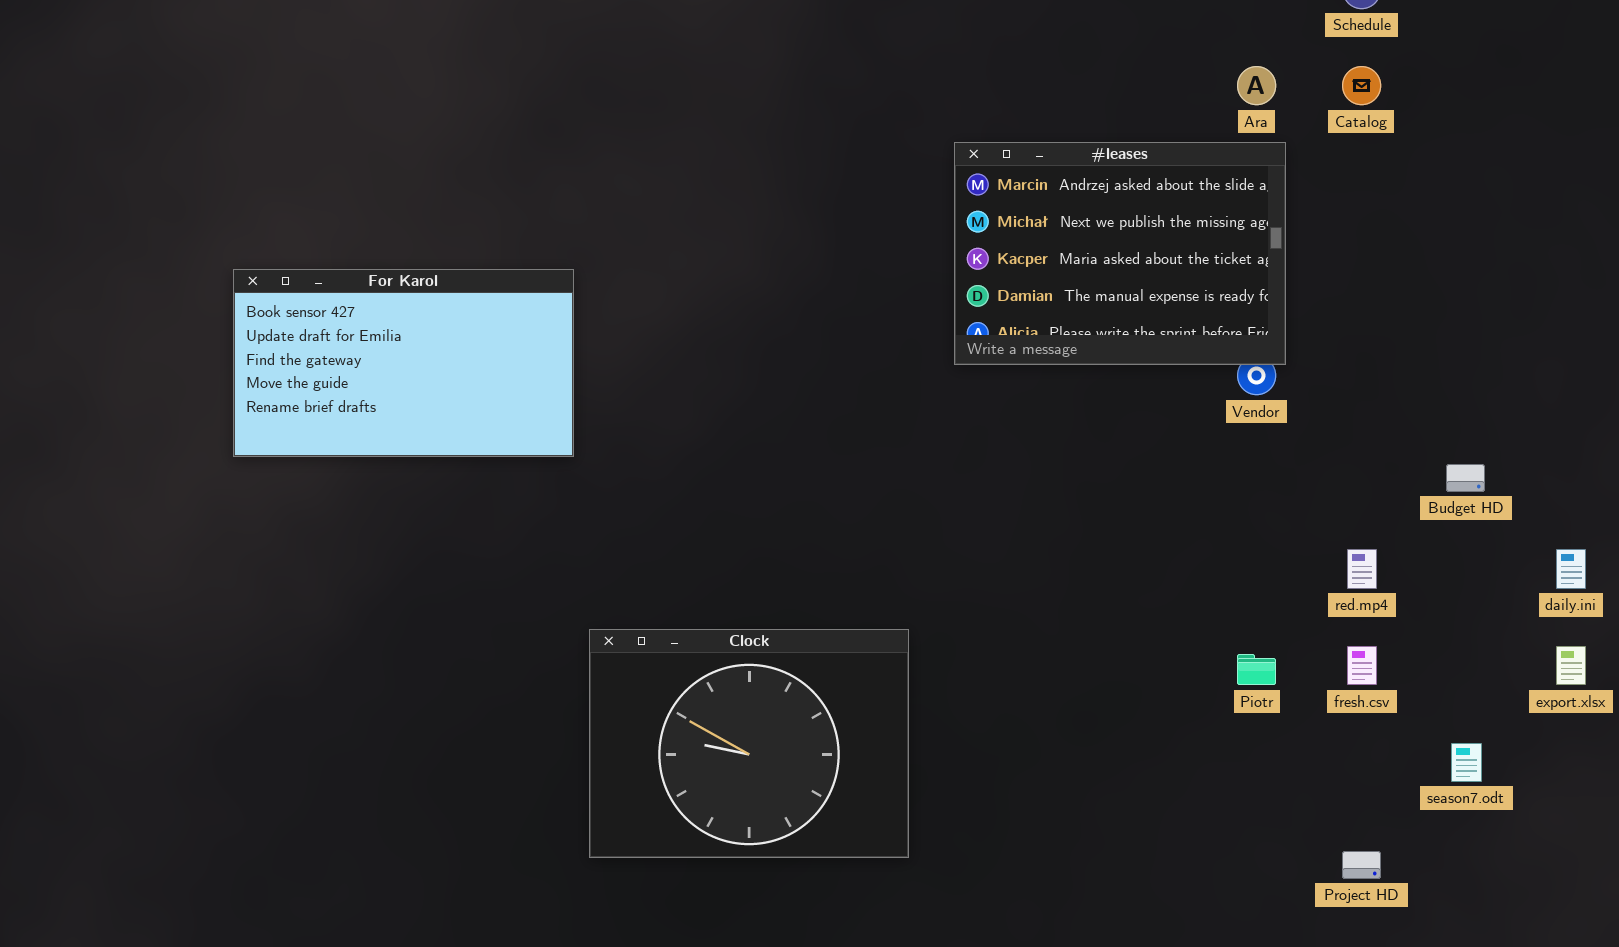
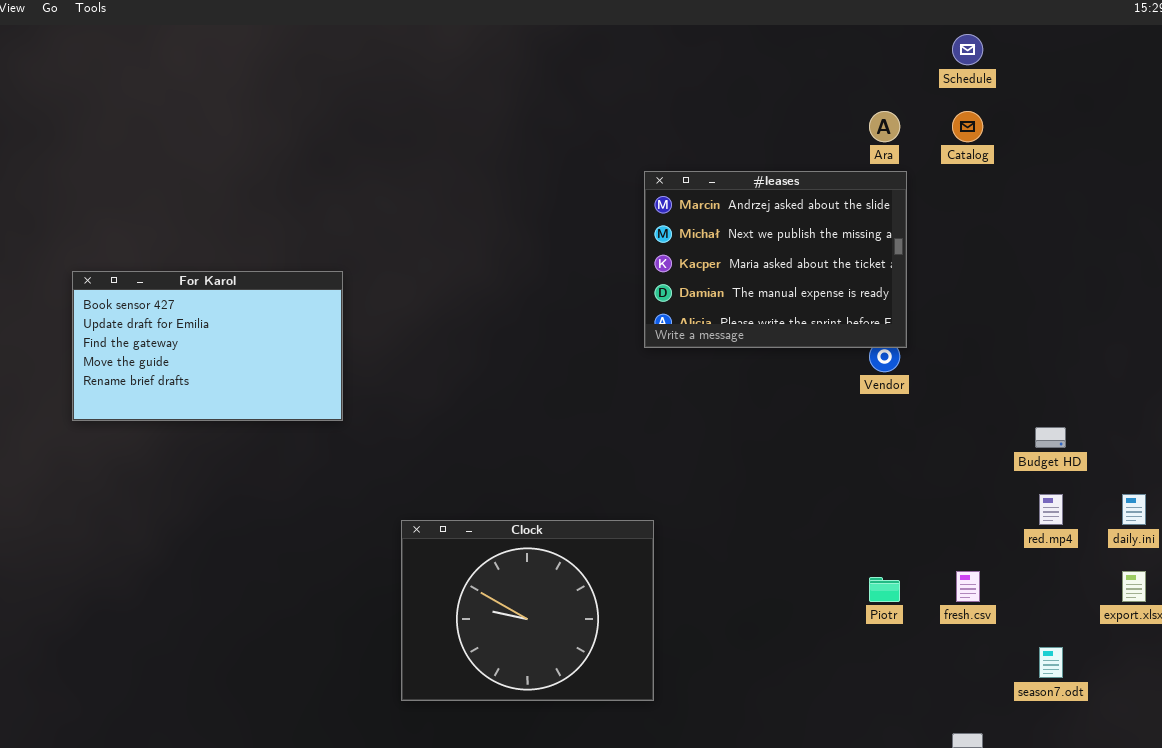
red.mp4: [1347,549,1377,589] -> [1039,494,1063,525], moved
Clock: [589,629,909,858] -> [401,520,654,701], moved

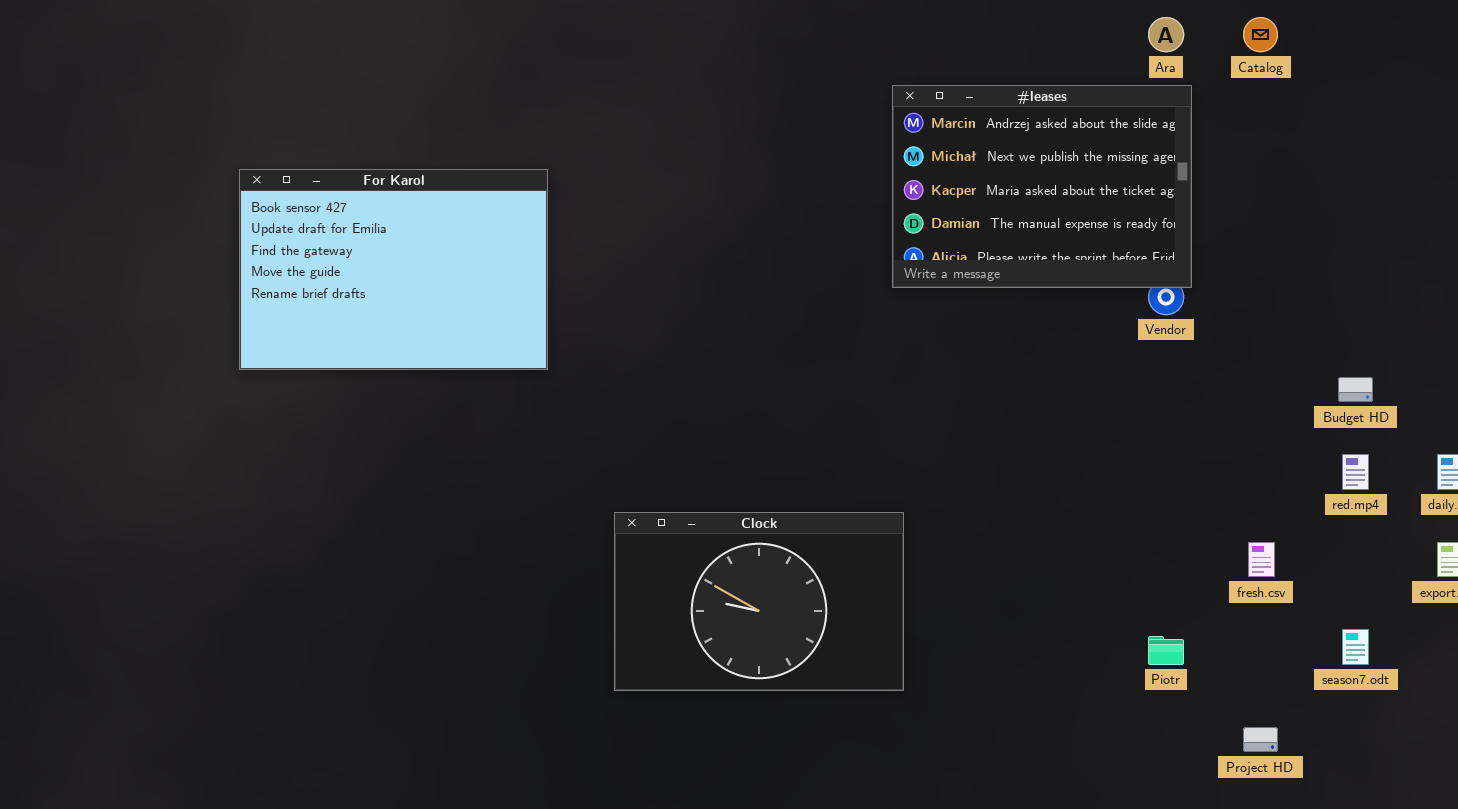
For Karol: [72,271,343,421] -> [239,169,548,370], resized
Clock: [401,520,654,701] -> [614,512,904,691], resized
Piotr: [869,577,900,602] -> [1148,636,1184,665], moved

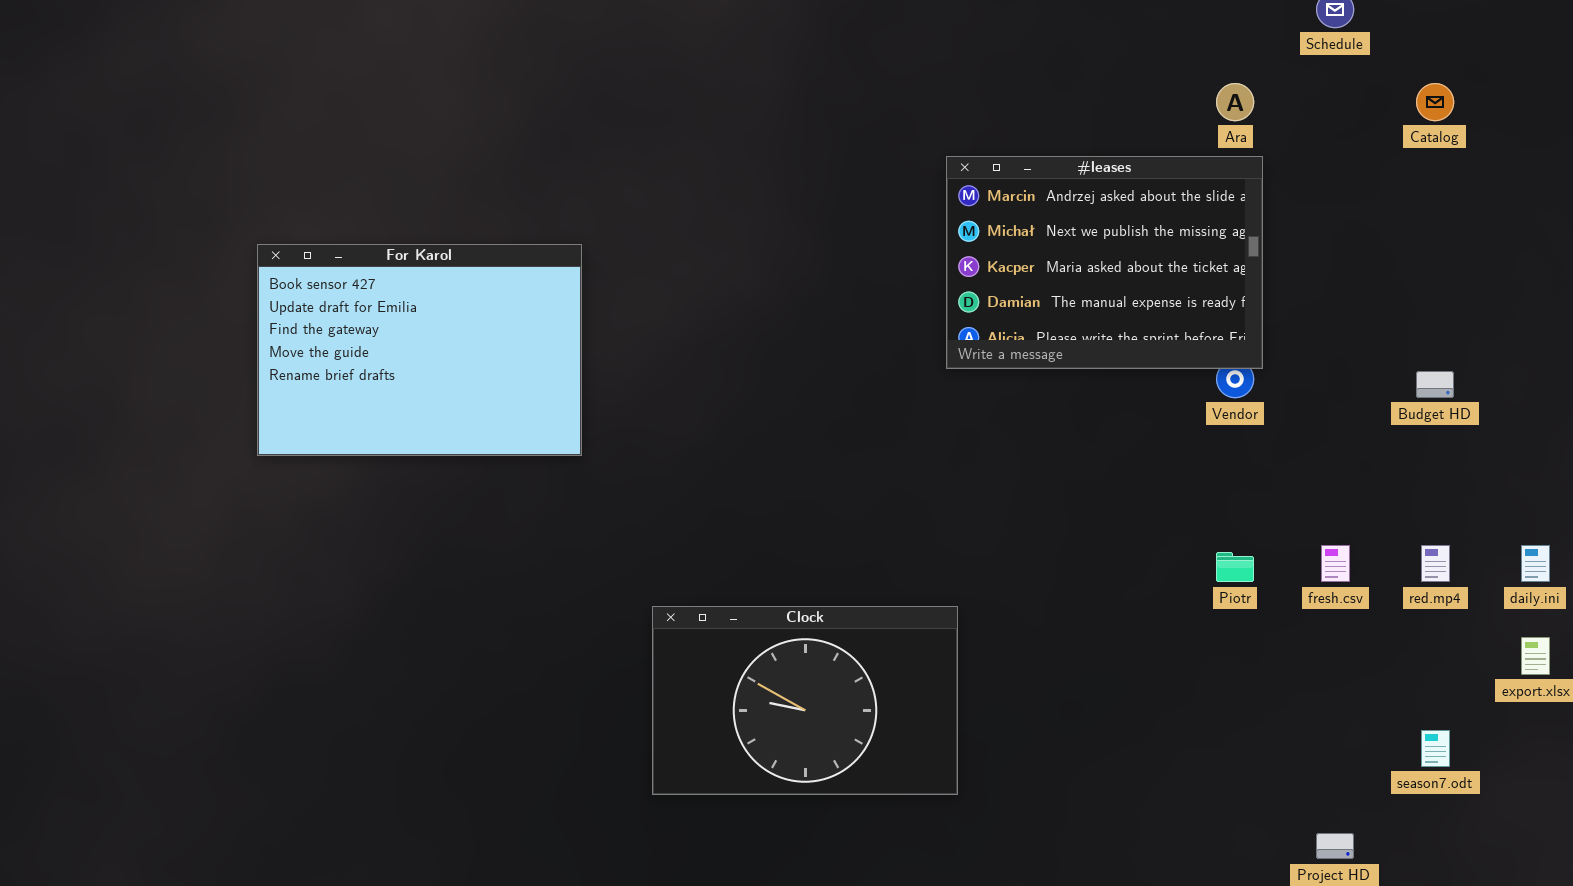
Catalog: [1243,17,1278,52] -> [1416,83,1454,121], moved
Budget HD: [1338,377,1373,402] -> [1416,371,1454,398], moved
fresh.csv: [1248,542,1275,577] -> [1321,545,1350,582], moved
Piotr: [1148,636,1184,665] -> [1216,552,1254,582], moved

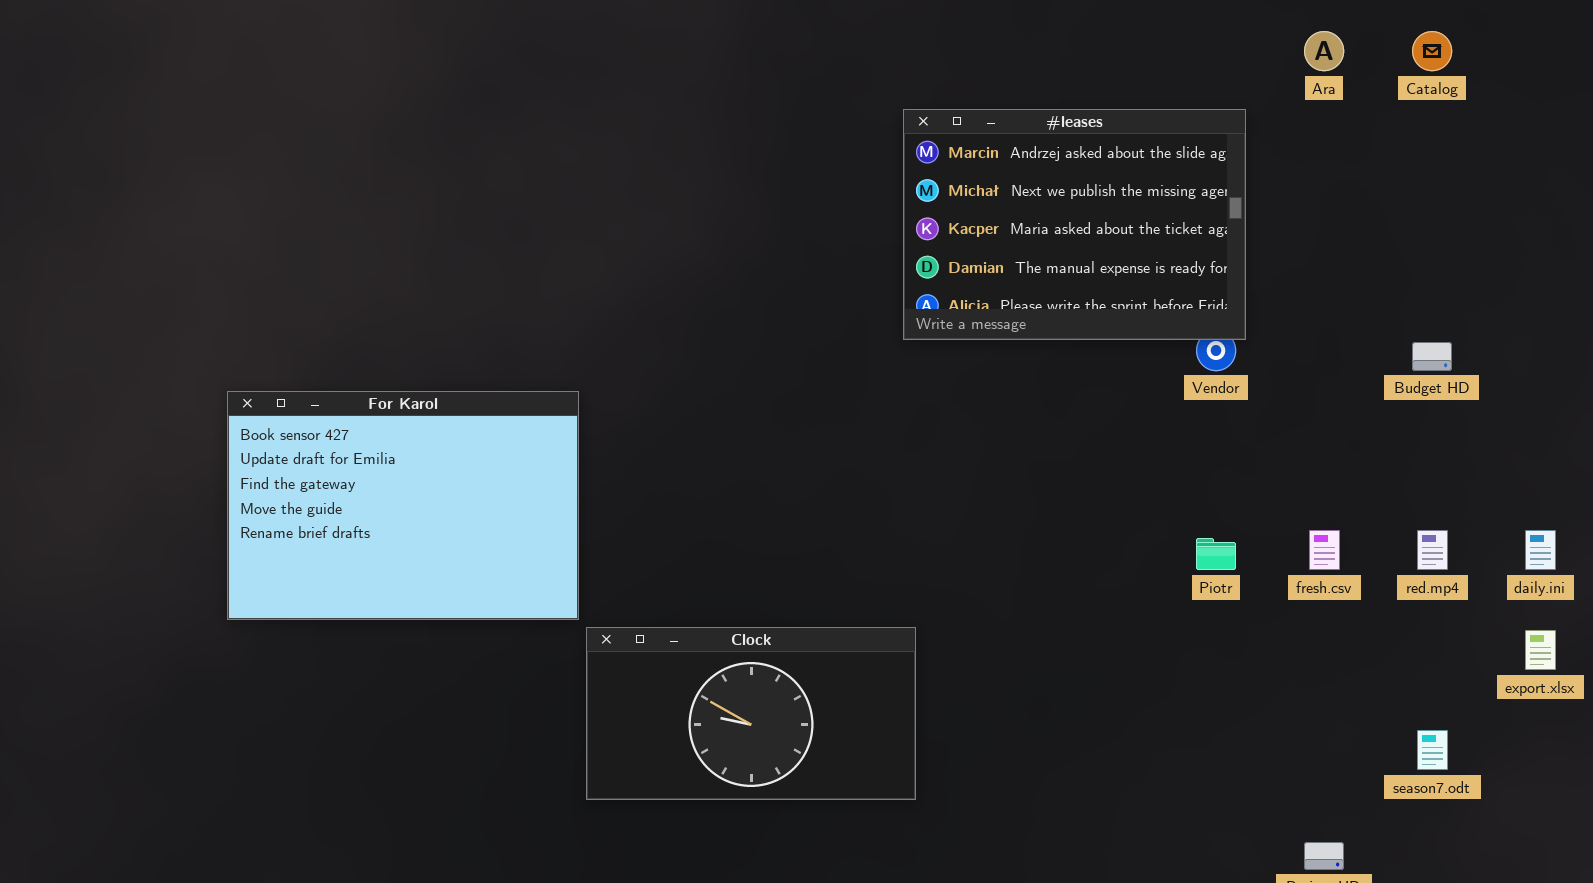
Ara: [1216,83,1254,121] -> [1304,31,1344,71], moved
For Karol: [257,244,582,456] -> [227,391,579,620], moved
Clock: [652,606,958,795] -> [586,627,916,800], resized

